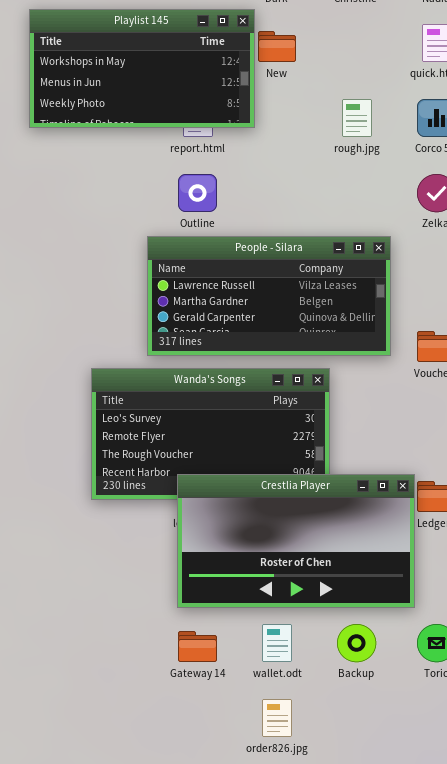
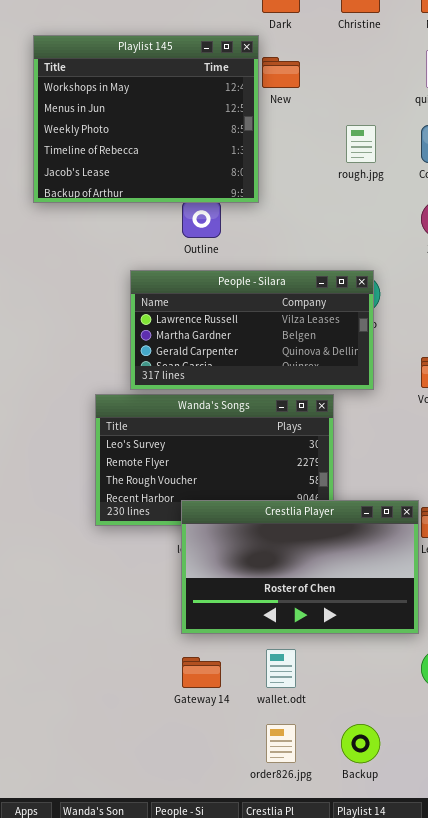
Playlist 145: [29,9,255,128] -> [33,35,259,203], resized
People - Silara: [147,236,391,356] -> [130,270,374,390], moved
Backup: [337,624,376,662] -> [341,724,380,763], moved

